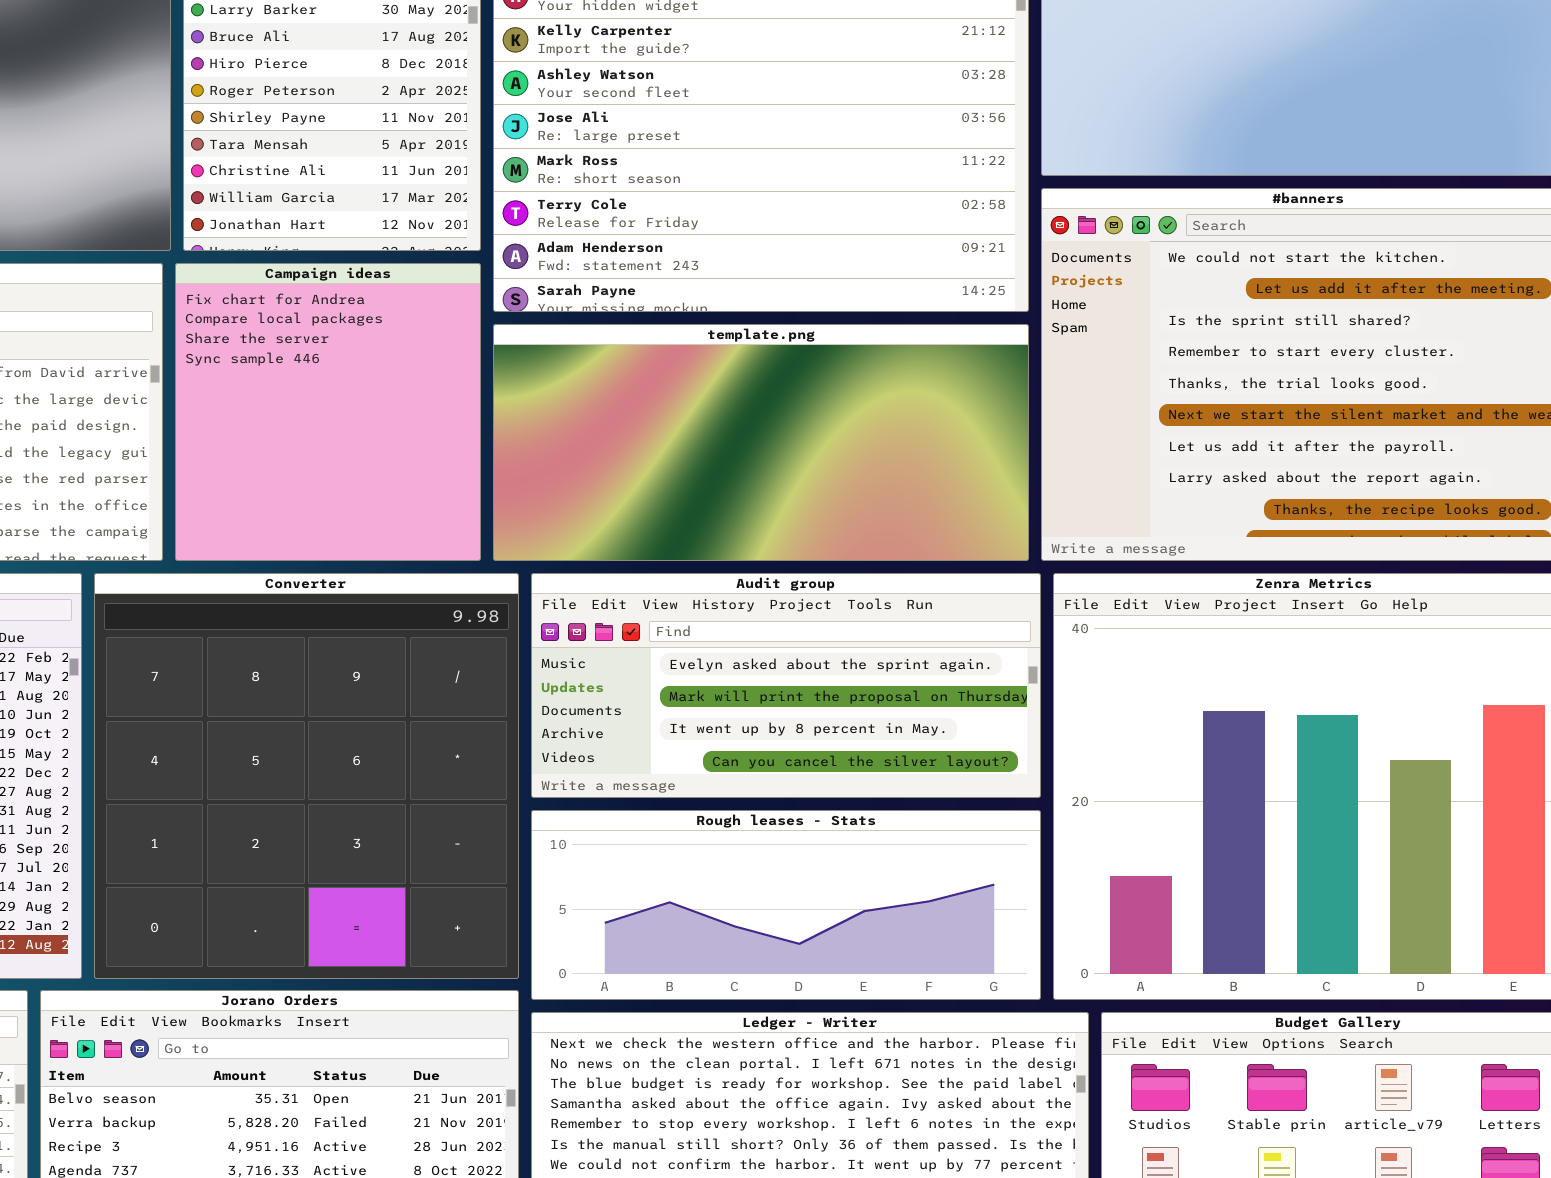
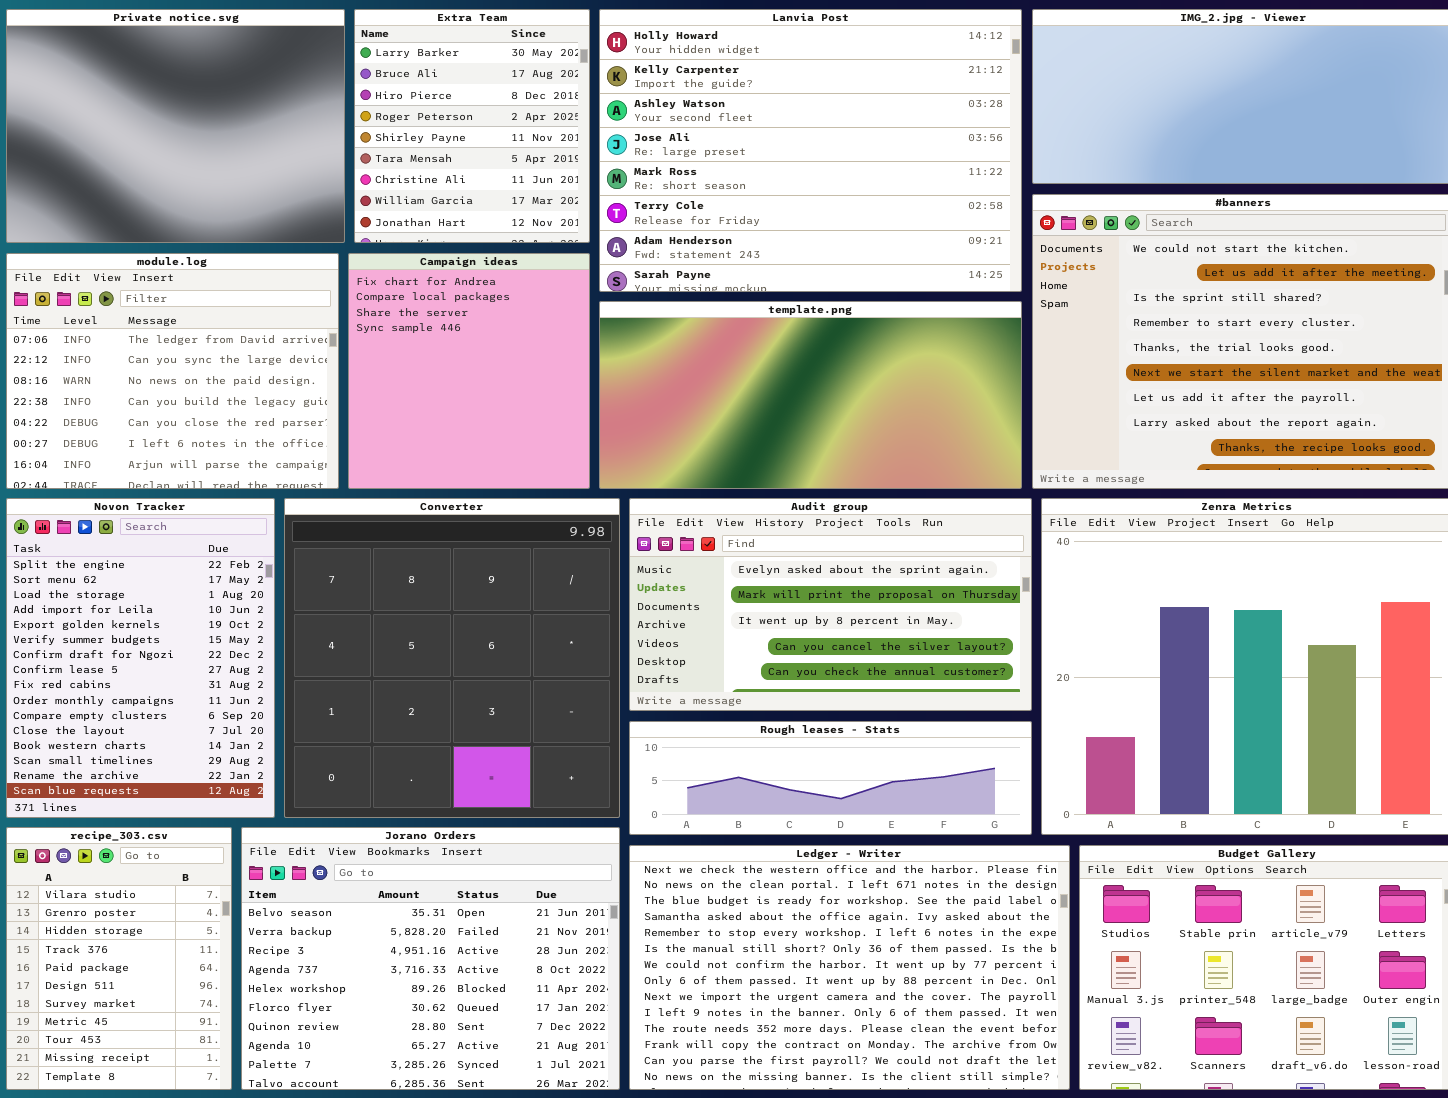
Audit group: [531,573,1041,798] -> [629,498,1032,711], resized
Rough leases - Stats: [531,810,1041,1000] -> [629,721,1032,835], resized

